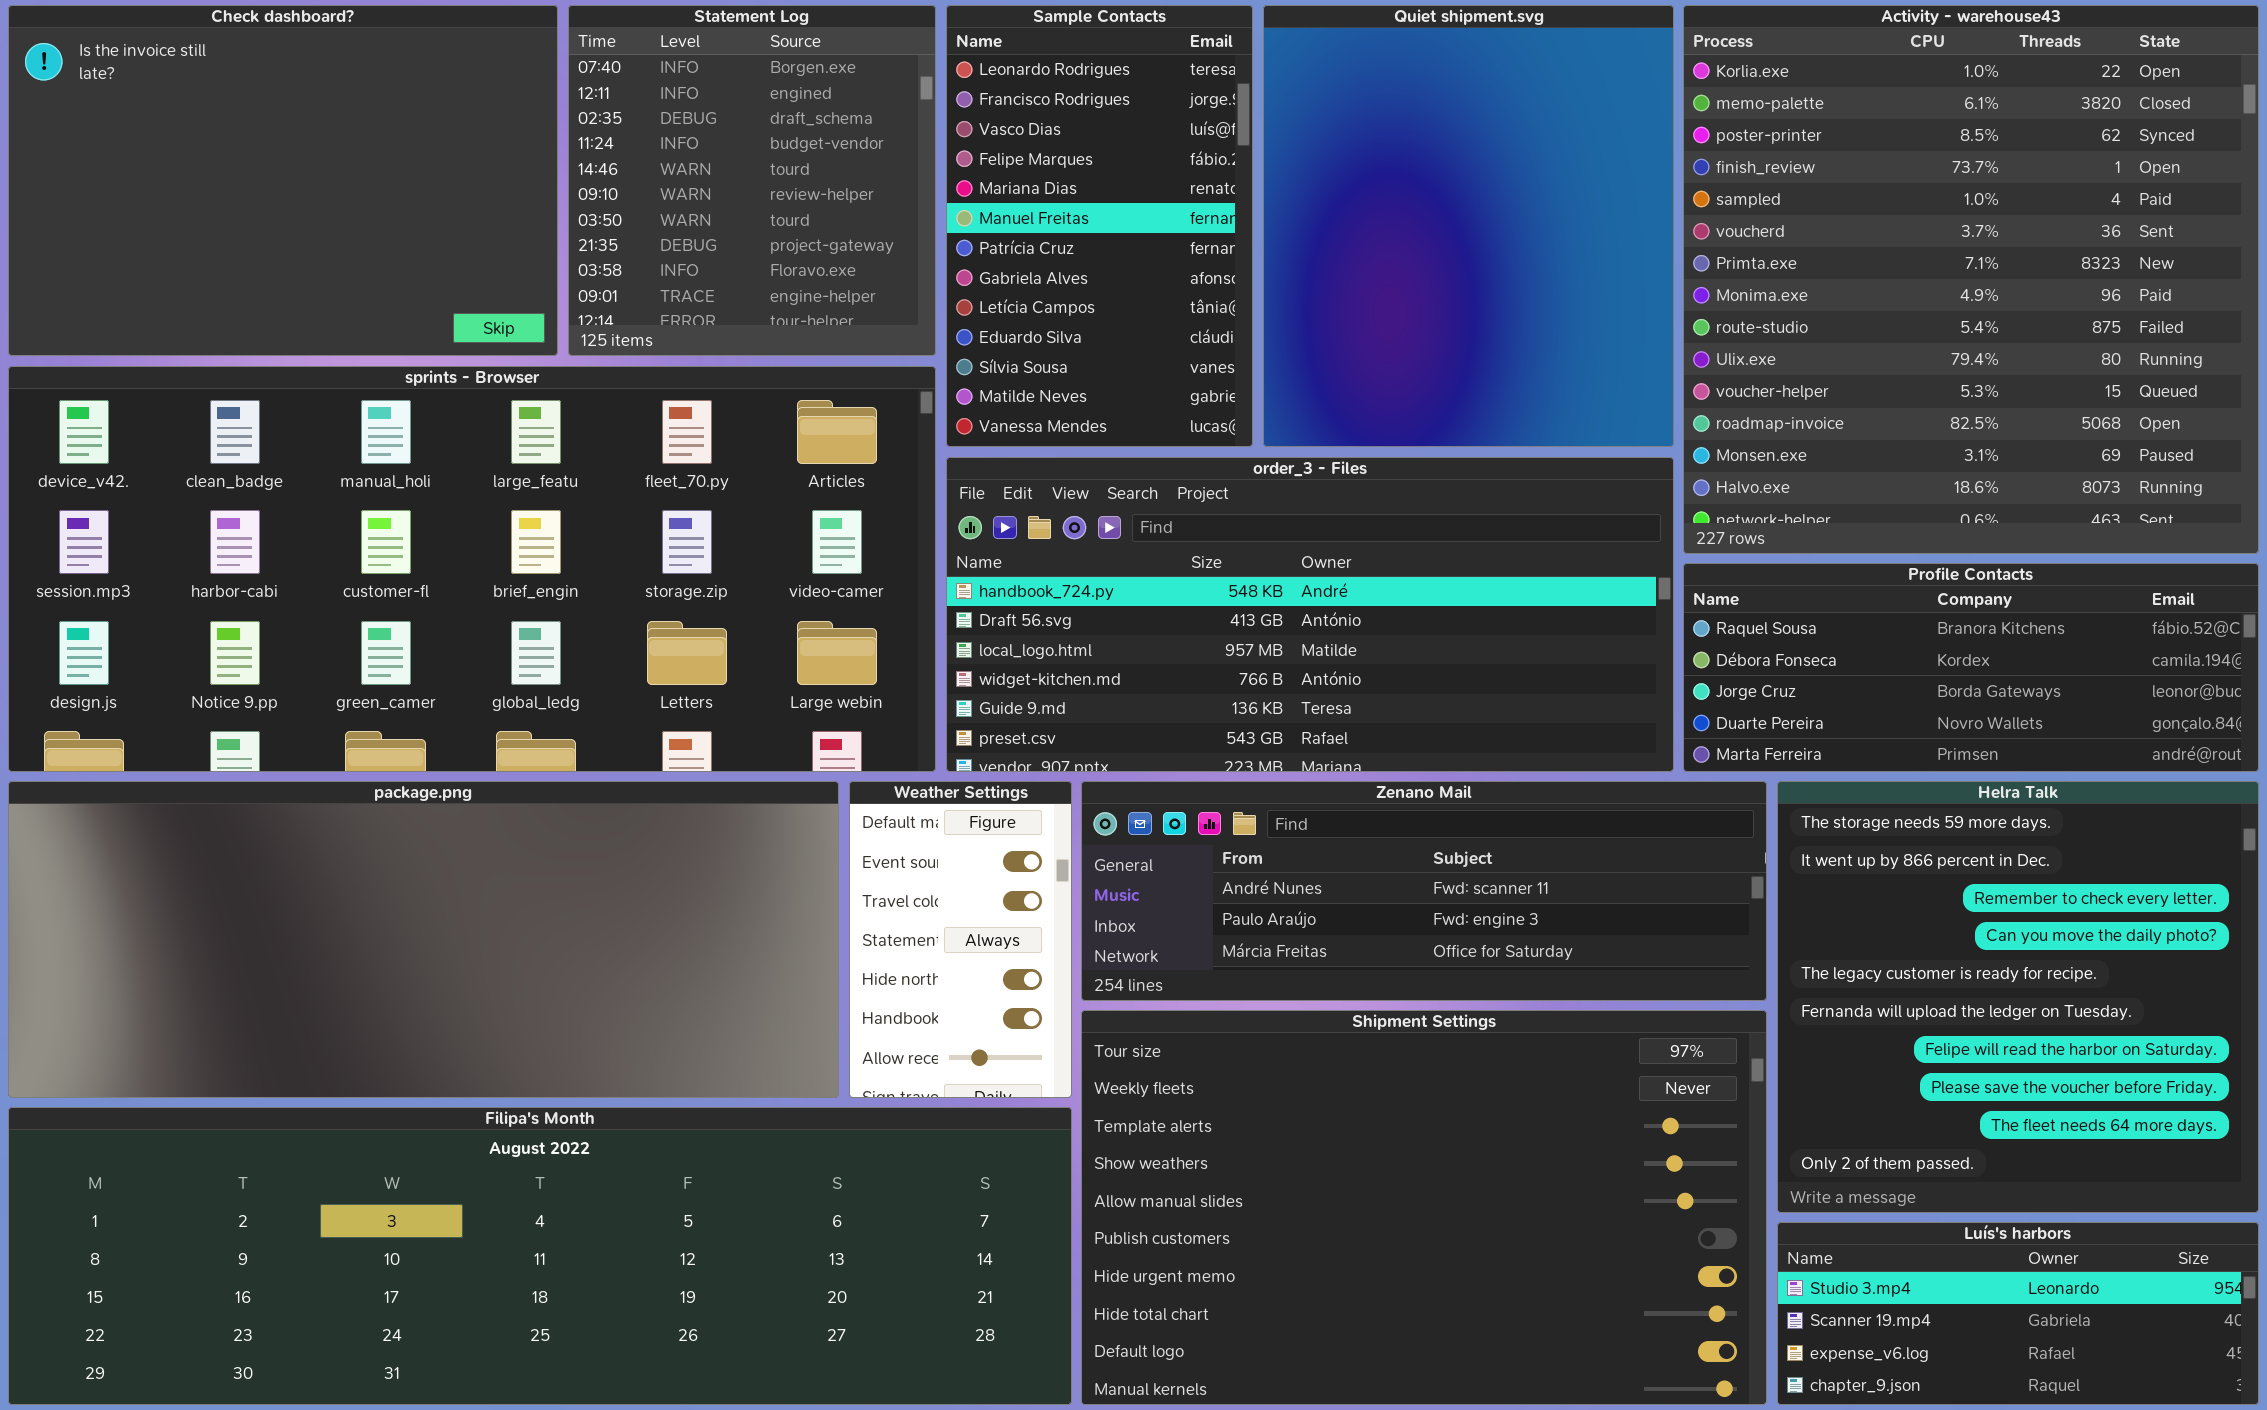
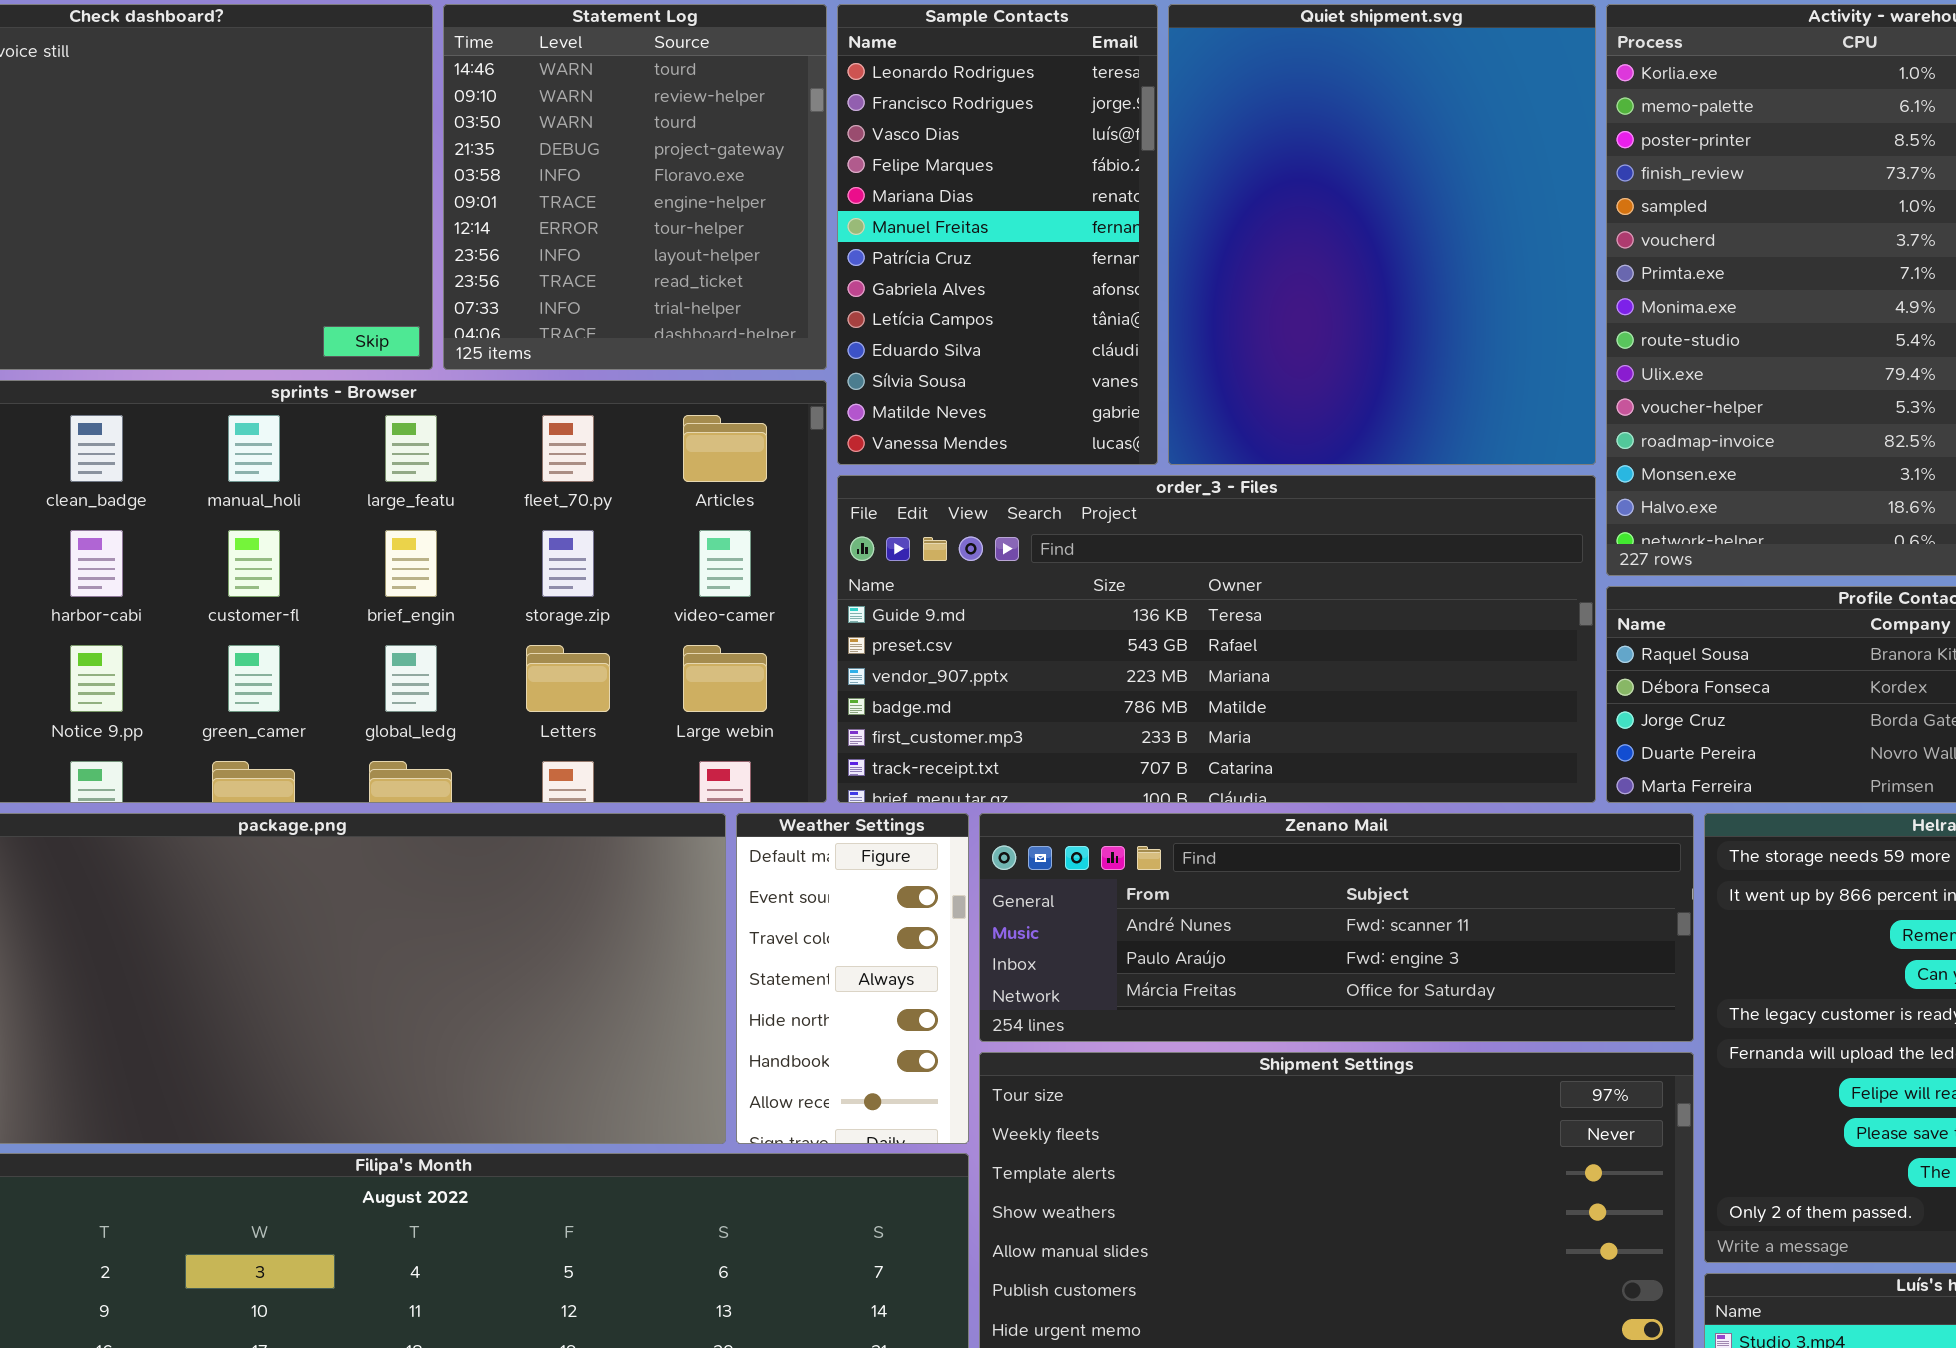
Statement Log: [568,5,936,356] -> [443,4,827,370], scrolled down 4 rows
order_3 - Files: [946,457,1674,772] -> [837,475,1596,803], scrolled down 4 rows

